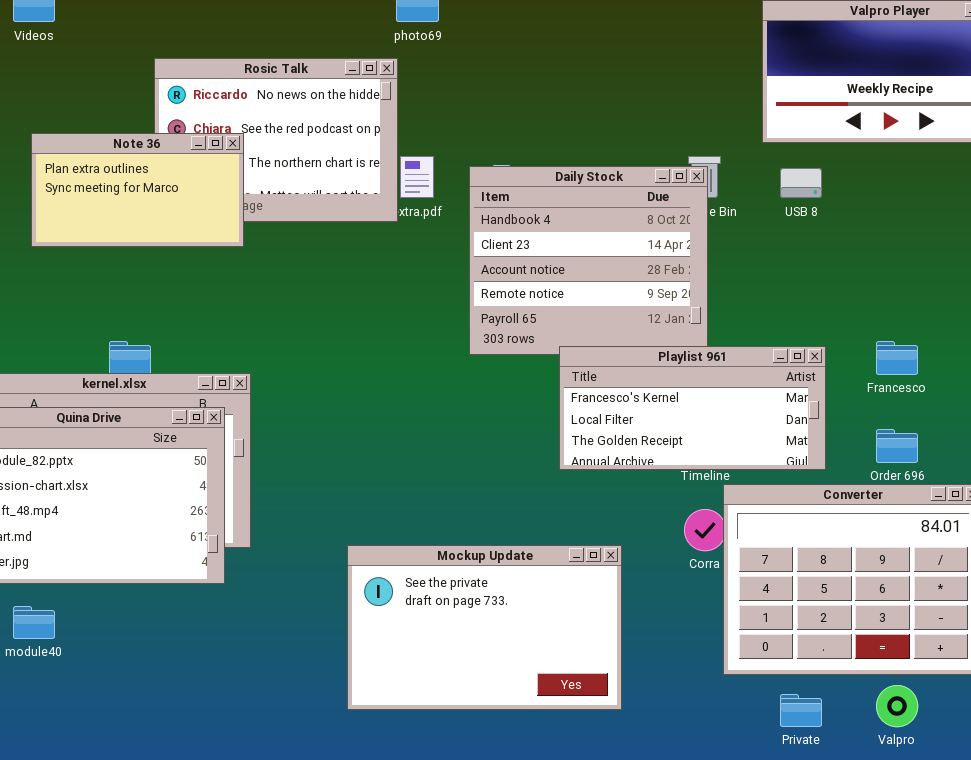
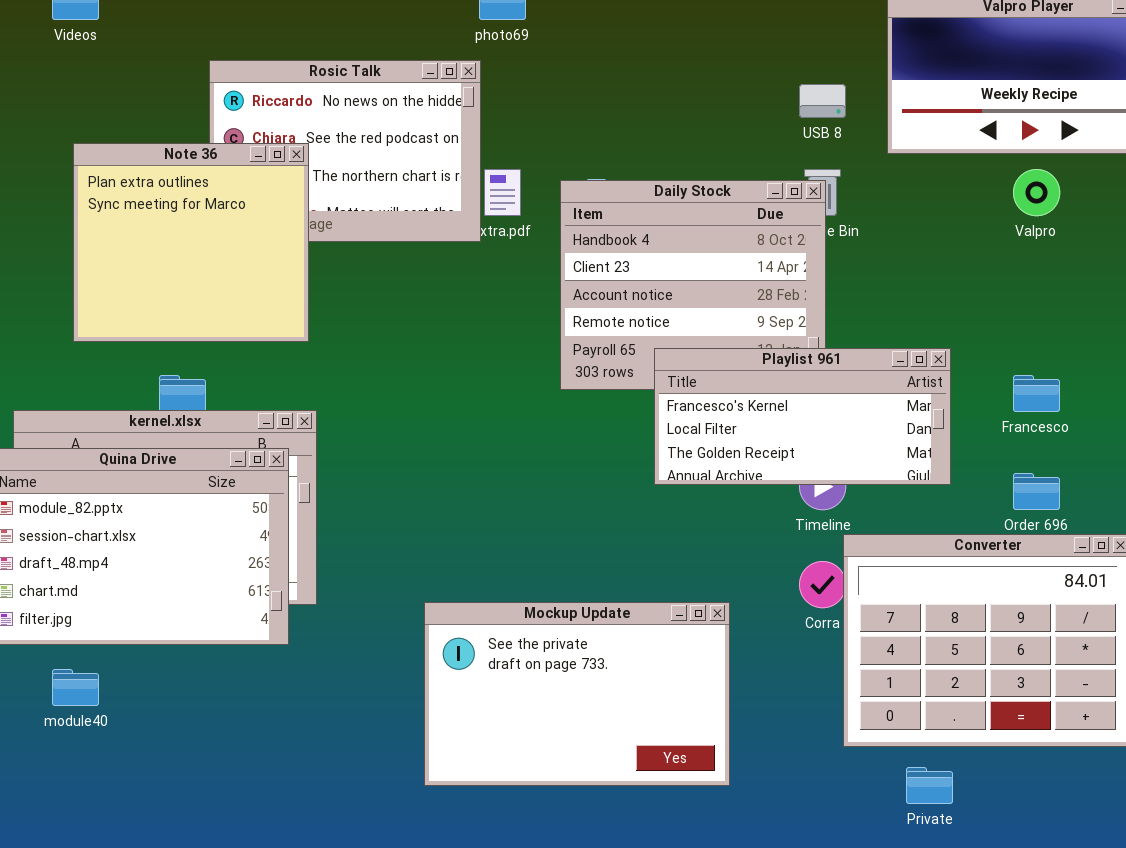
Note 36: [31,133,244,247] -> [73,143,309,342], resized
USB 8: [780,168,822,198] -> [799,84,846,118], moved
Playlist 961: [559,346,826,470] -> [654,348,951,485], moved
Valpro: [876,685,918,727] -> [1013,169,1060,216], moved

